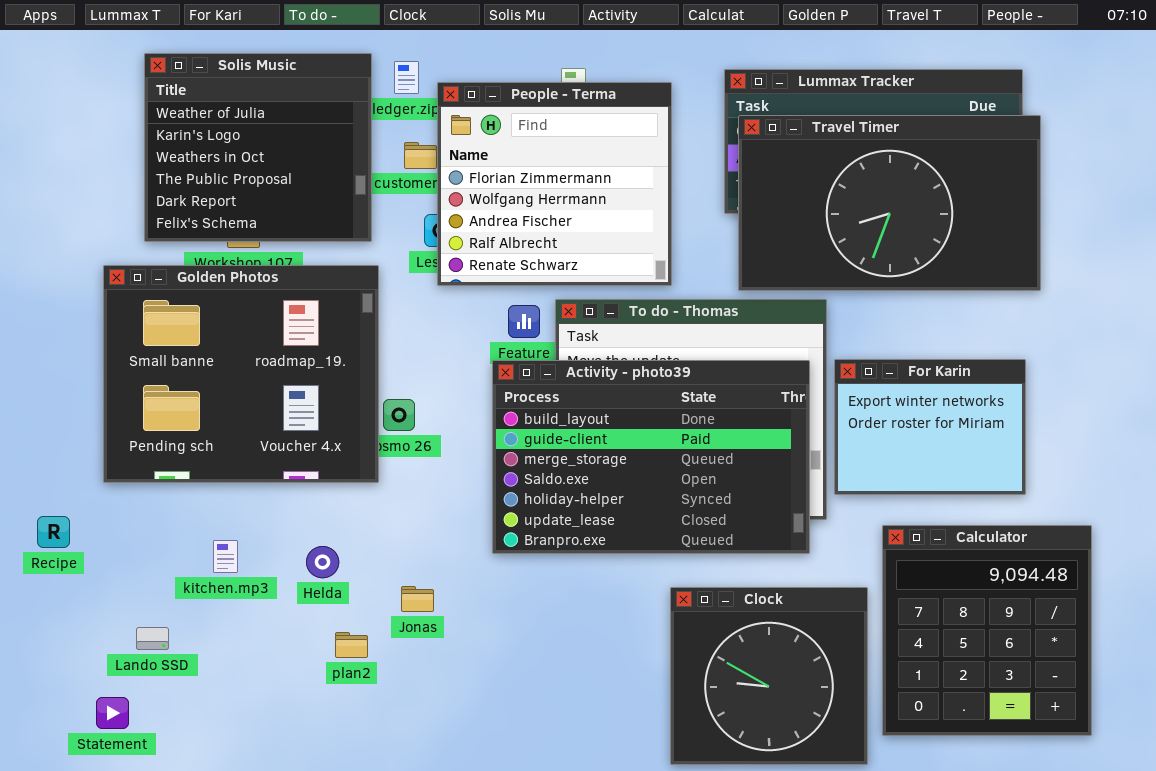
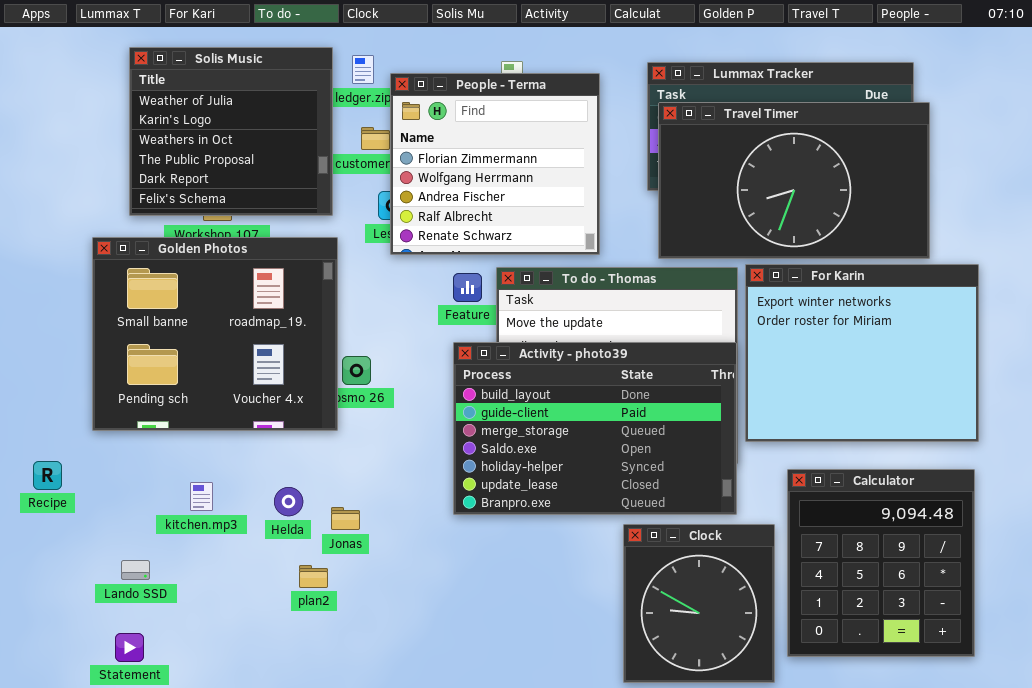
For Karin: [834,359,1026,495] -> [745,264,979,442], resized
Activity - photo39: [492,360,810,554] -> [453,342,737,515], moved
Jonas: [401,586,434,612] -> [331,507,360,530], moved
Clock: [670,587,868,765] -> [623,524,775,683], resized
Statement: [96,697,129,729] -> [115,633,144,662], moved

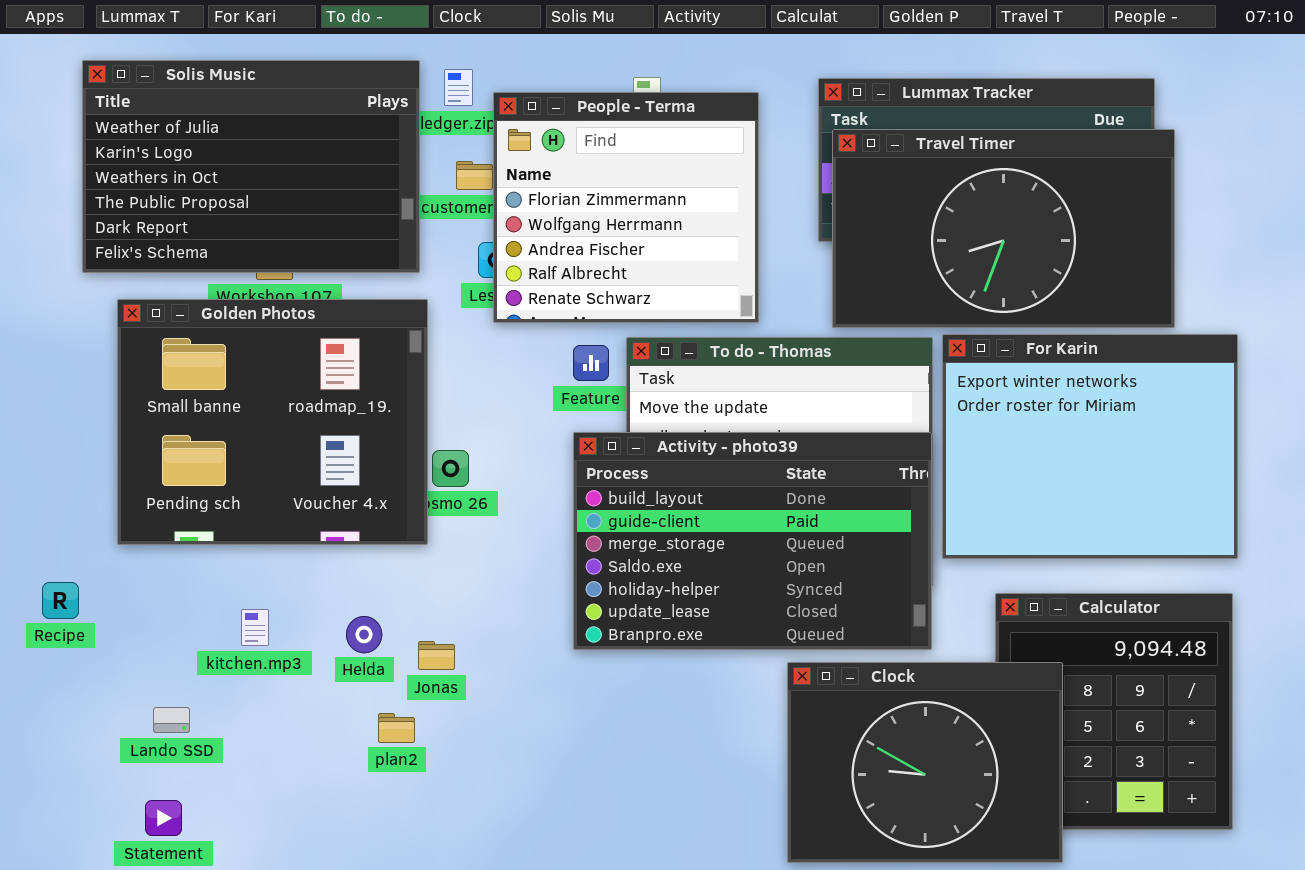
Solis Music: [129,47,333,216] -> [82,60,420,273], resized
Clock: [623,524,775,683] -> [787,662,1063,863], resized

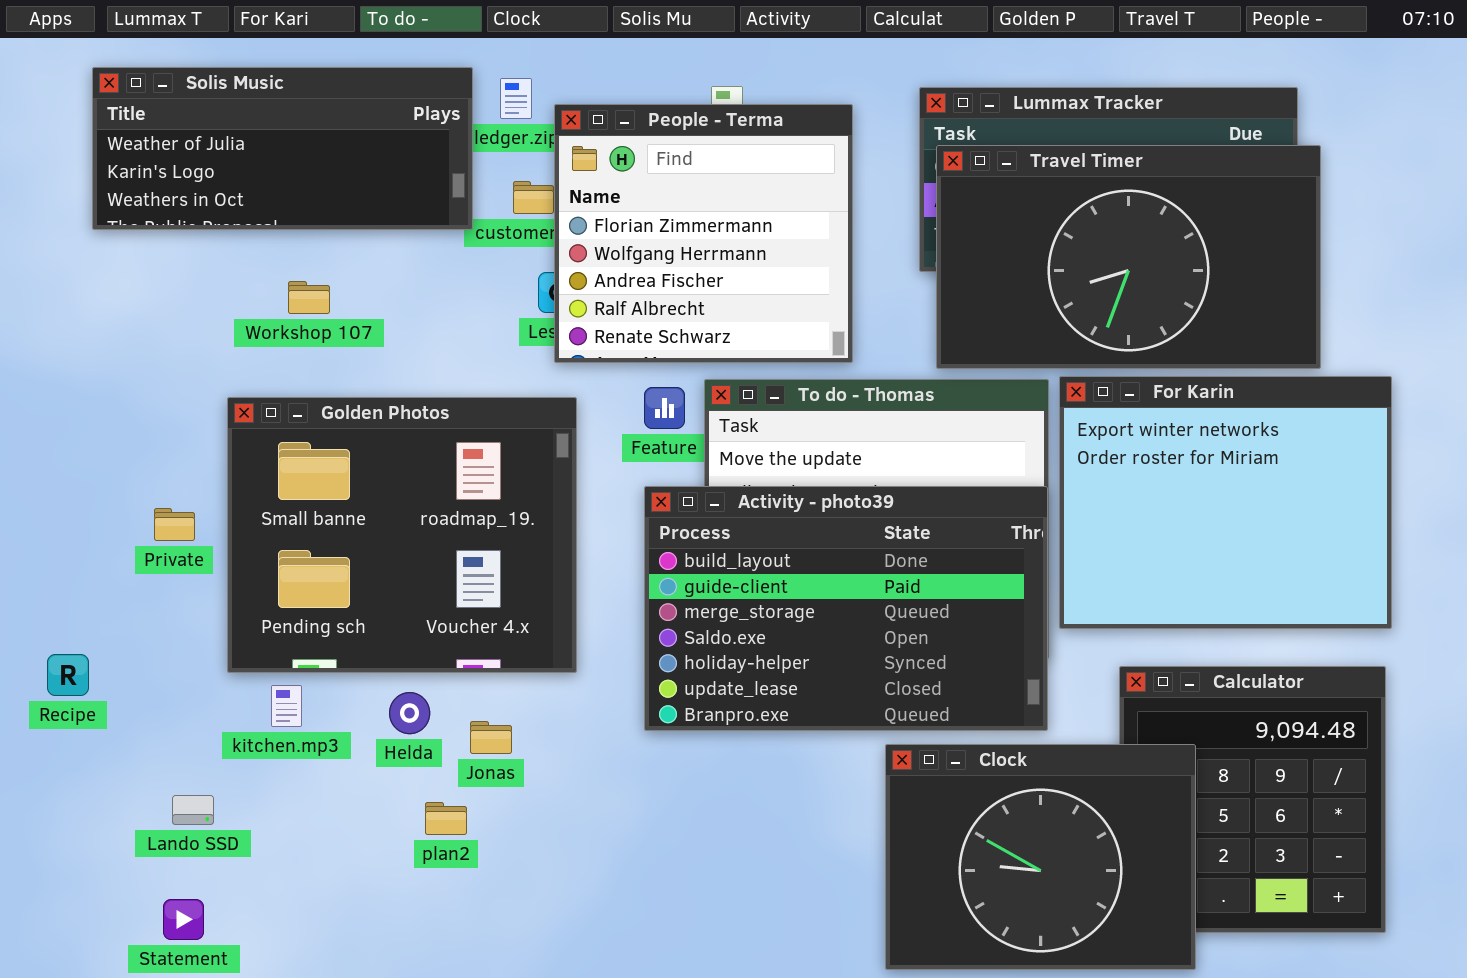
Solis Music: [82,60,420,273] -> [92,67,473,230], resized
Golden Photos: [117,299,428,545] -> [227,397,577,673], moved

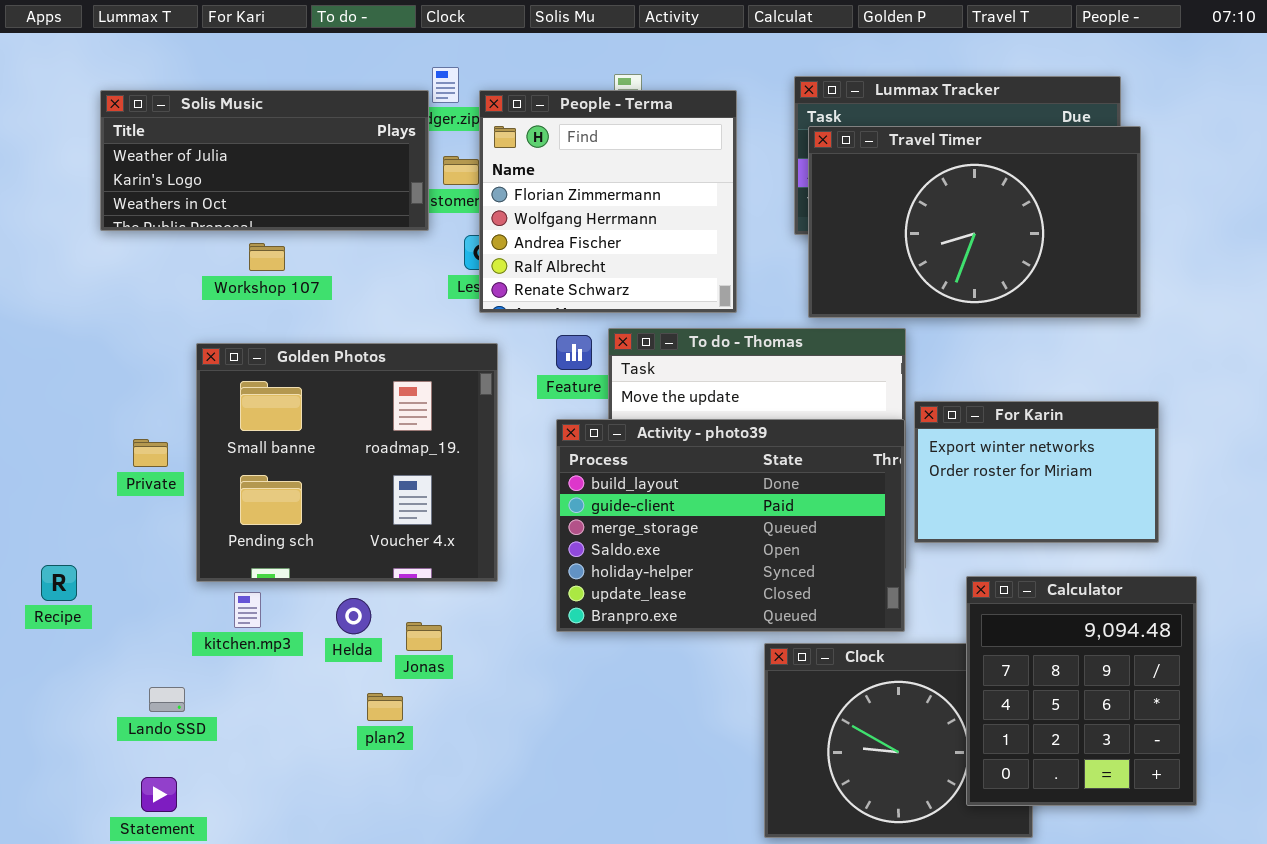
Solis Music: [92,67,473,230] -> [100,90,429,231], moved
For Karin: [1059,376,1392,629] -> [914,401,1159,543], resized
Calculator: [1119,666,1386,933] -> [966,576,1197,806], raised

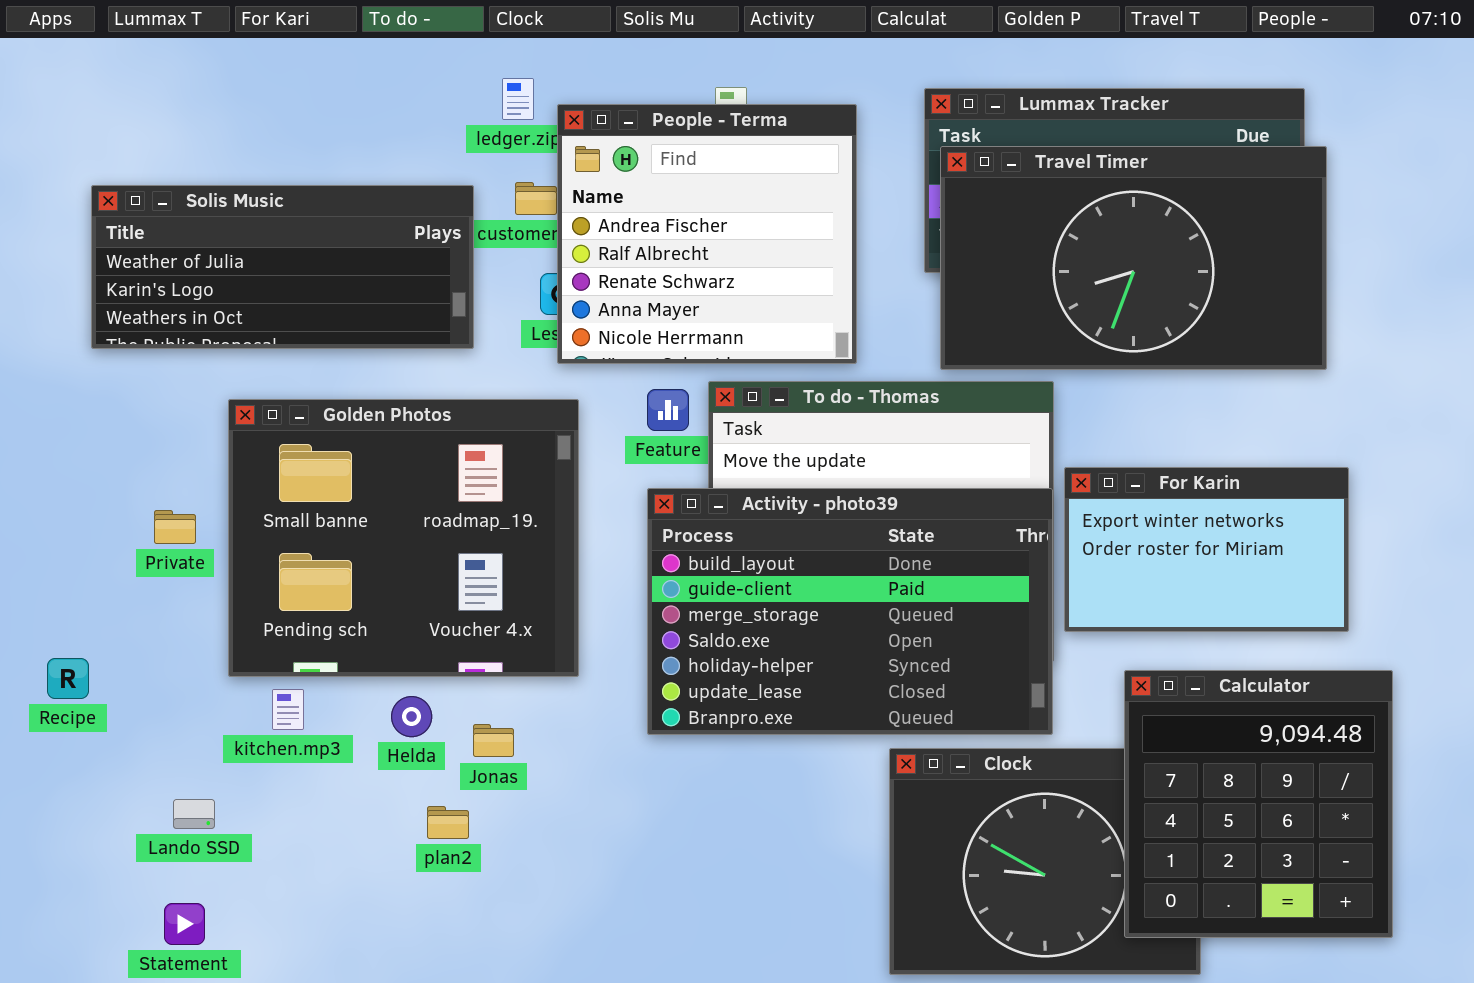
Solis Music: [100,90,429,231] -> [91,185,474,349], moved
People - Terma: [479,90,737,313] -> [557,104,857,364], scrolled down 2 rows

